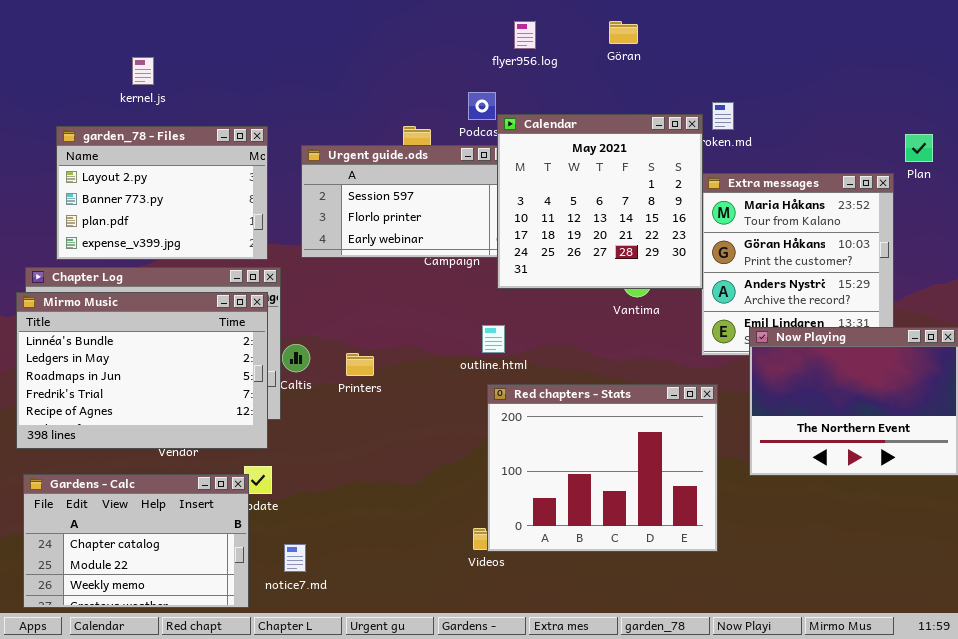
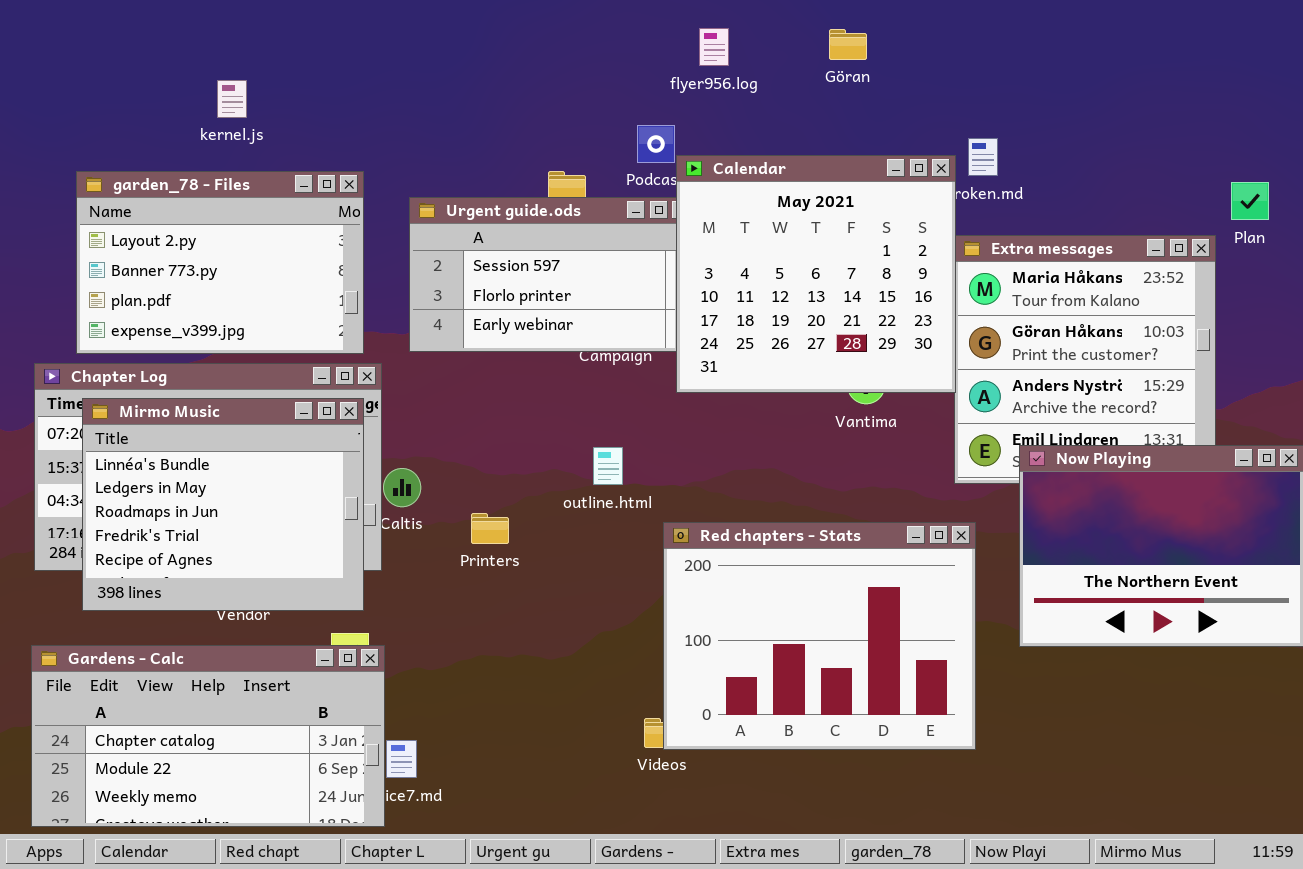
kernel.js: [132,57,154,85] -> [217,80,247,118], moved
Mirmo Music: [16,292,268,449] -> [82,398,364,611], resized
outline.html: [482,325,505,353] -> [593,447,623,485], moved
Printers: [346,353,374,376] -> [471,513,509,544], moved
Gardens - Calc: [23,474,249,608] -> [31,645,385,827], resized

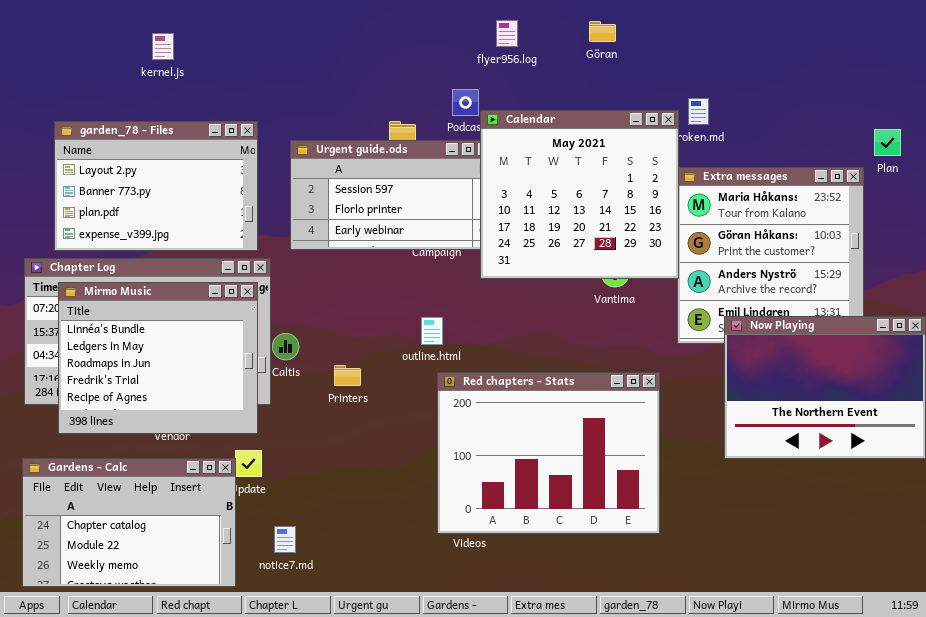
kernel.js: [217,80,247,118] -> [152,33,174,60], moved
Red chapters - Stats: [663,522,976,750] -> [437,372,660,534], moved
Gardens - Calc: [31,645,385,827] -> [22,458,236,587], resized

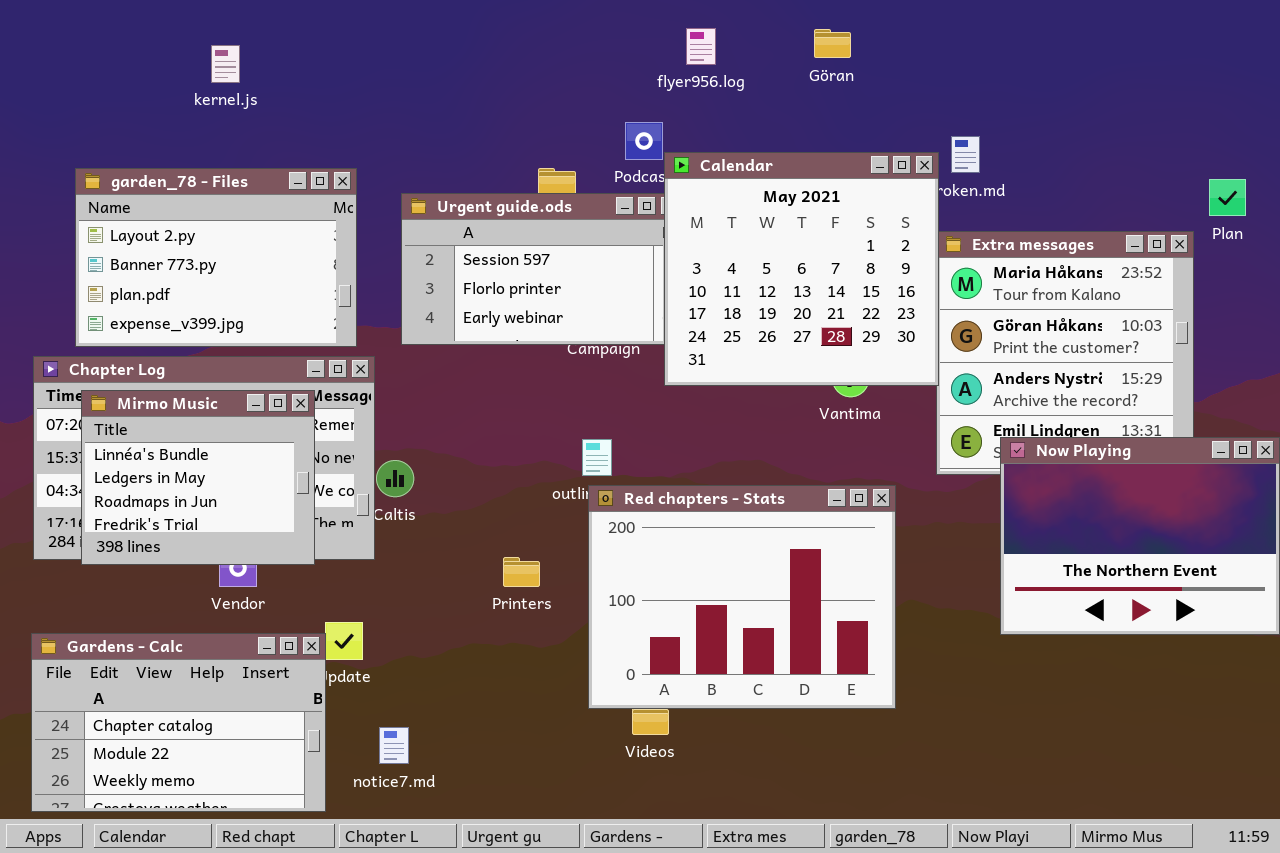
Mirmo Music: [58,282,258,434] -> [81,390,315,565], resized
Printers: [334,365,361,386] -> [503,557,540,587], moved
Red chapters - Stats: [437,372,660,534] -> [588,485,896,709], moved

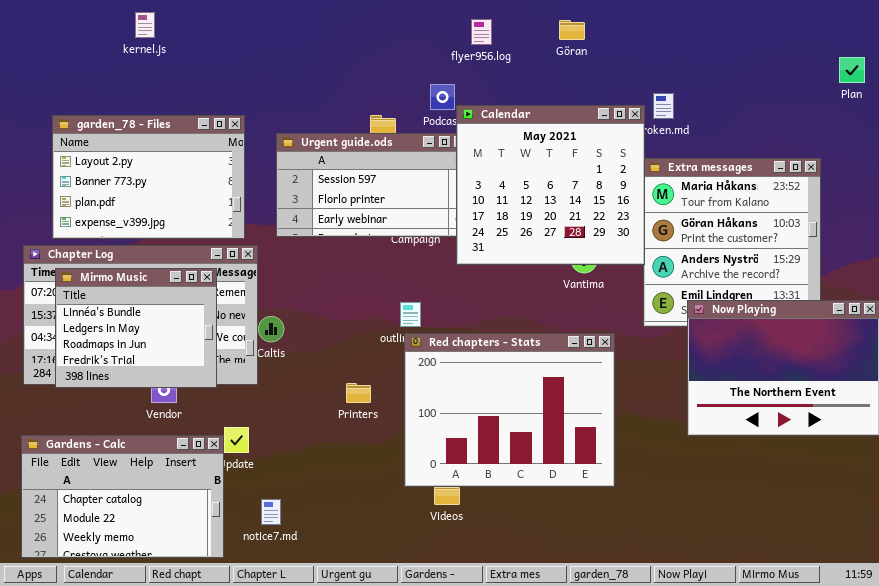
kernel.js: [211,45,240,83] -> [135,12,155,38], moved
Plan: [1209,179,1246,216] -> [839,57,865,83], moved

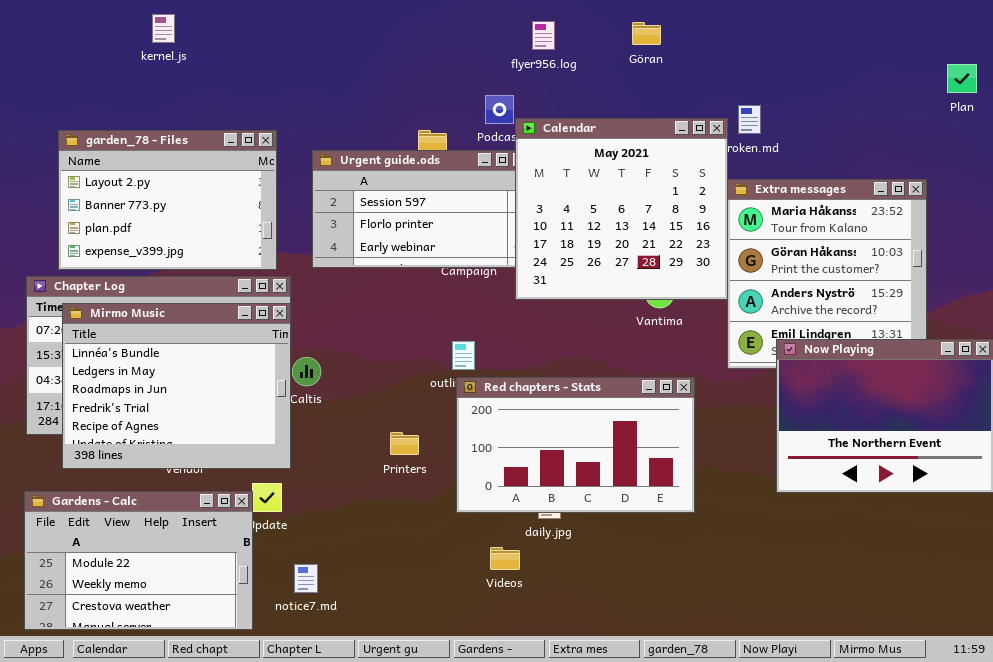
Mirmo Music: [55,268,217,388] -> [62,303,291,469], resized
Red chapters - Stats: [404,333,615,487] -> [456,377,695,513], resized
Gardens - Calc: [21,435,224,558] -> [24,491,253,630], scrolled down 1 row

